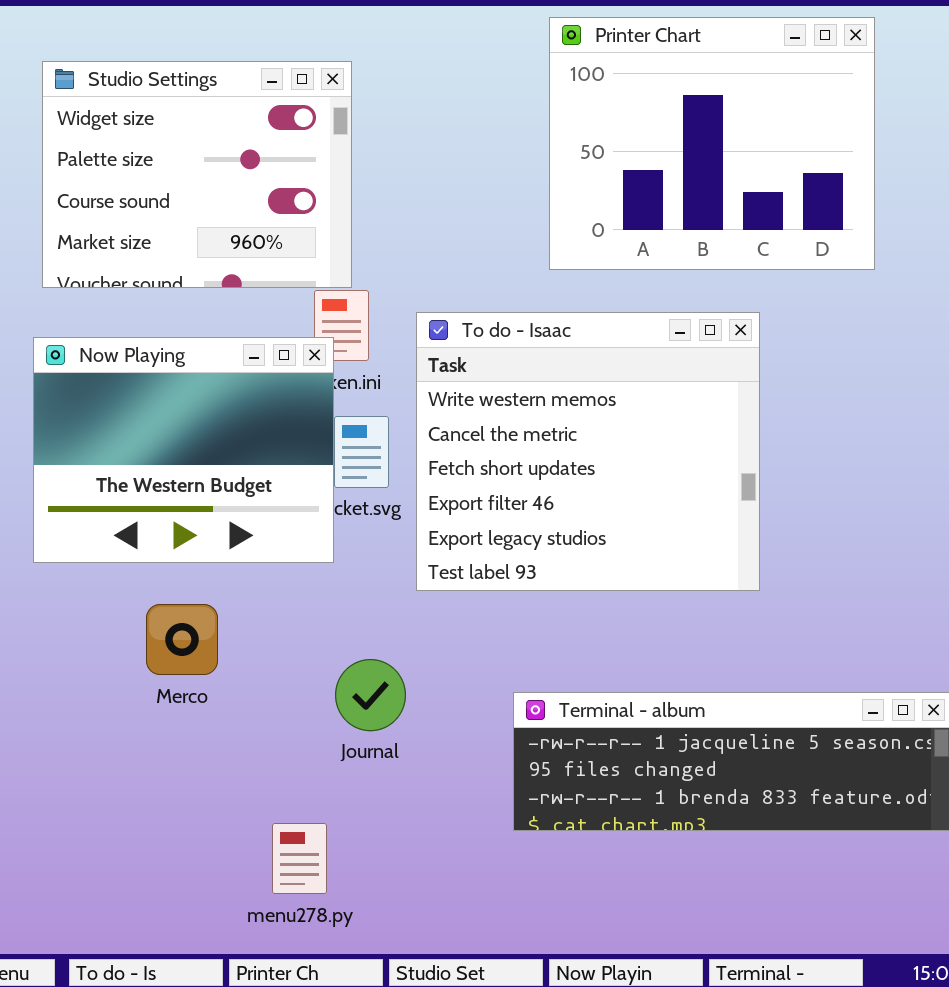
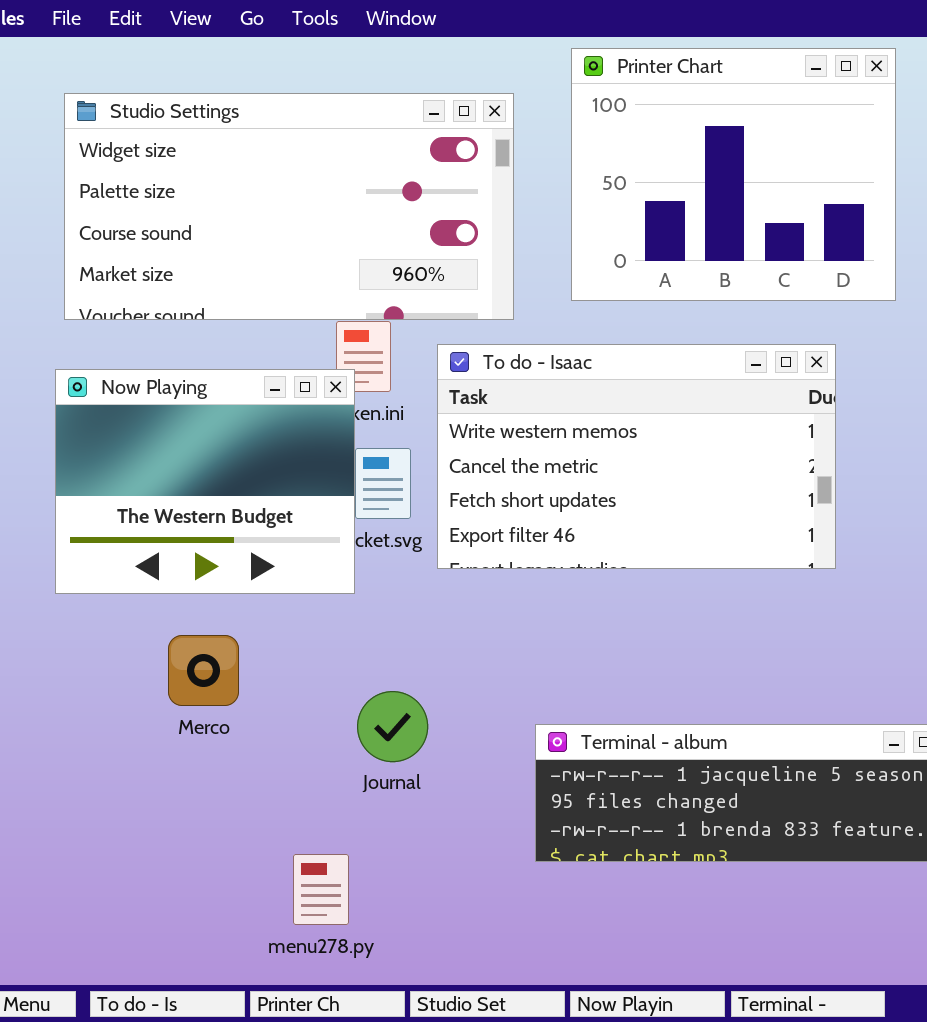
Studio Settings: [42,61,352,288] -> [64,93,514,320], resized
To do - Isaac: [416,312,760,591] -> [437,344,836,569], resized

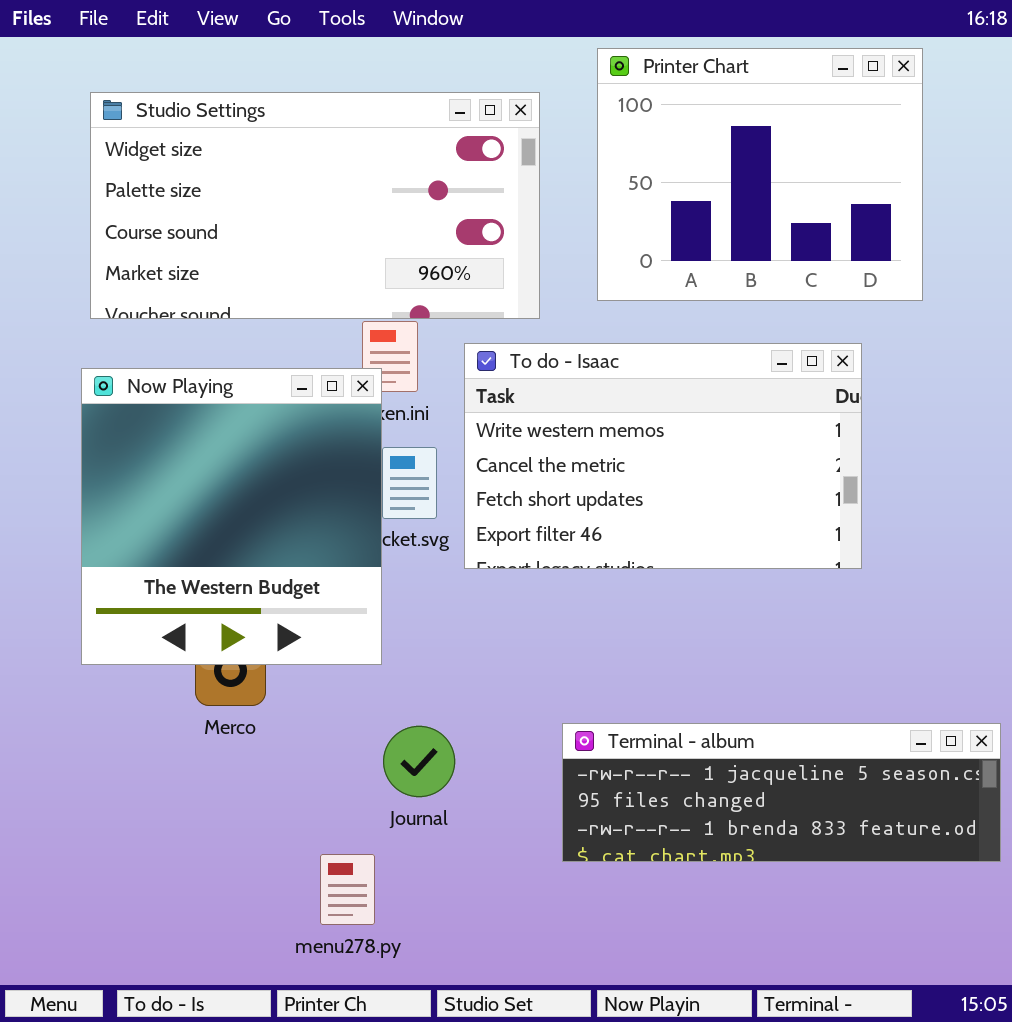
Now Playing: [55,369,355,594] -> [81,368,382,665], resized
Journal: [357,691,428,762] -> [383,726,455,797], moved

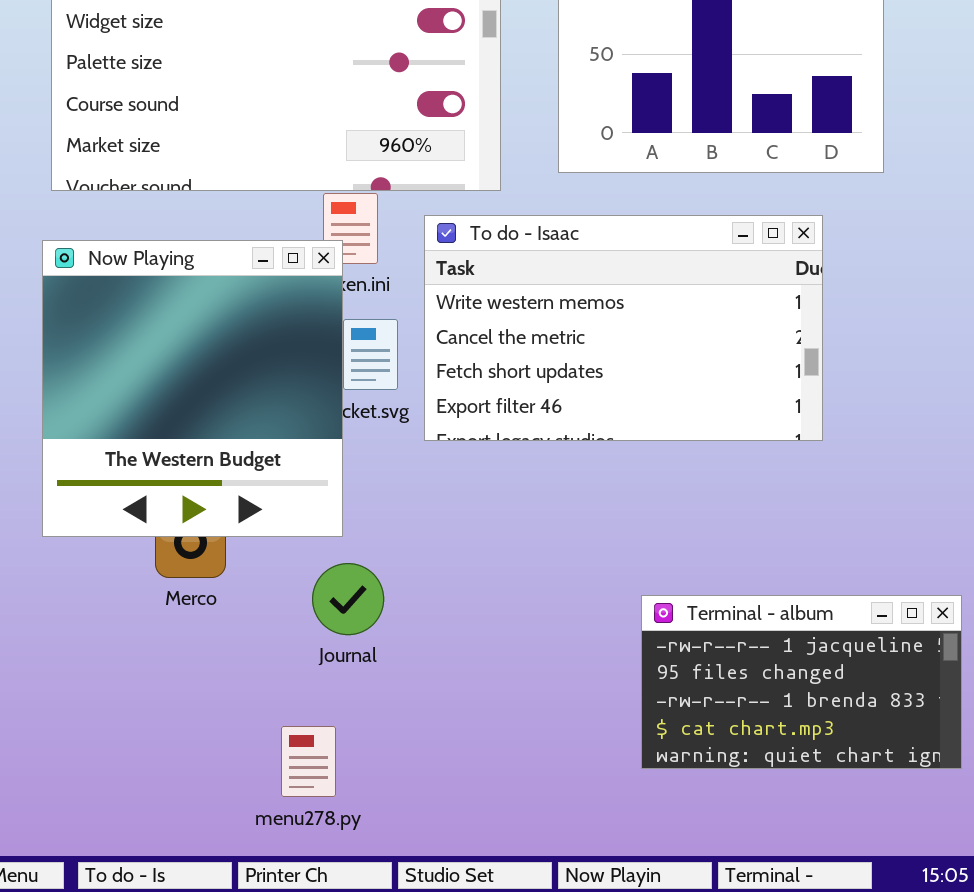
Terminal - album: [562,723,1001,862] -> [641,595,962,769], resized
Journal: [383,726,455,797] -> [312,563,384,635], moved

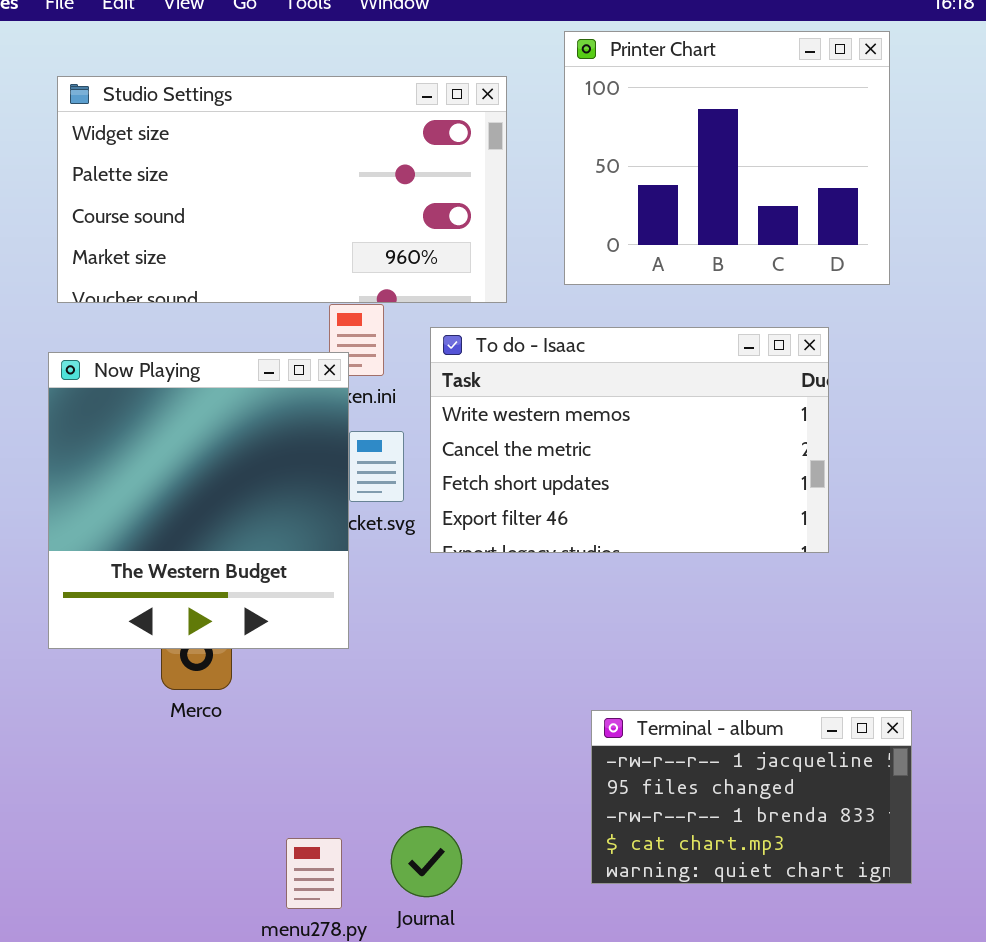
Journal: [312,563,384,635] -> [391,826,462,897], moved
Terminal - album: [641,595,962,769] -> [591,710,912,884], moved

